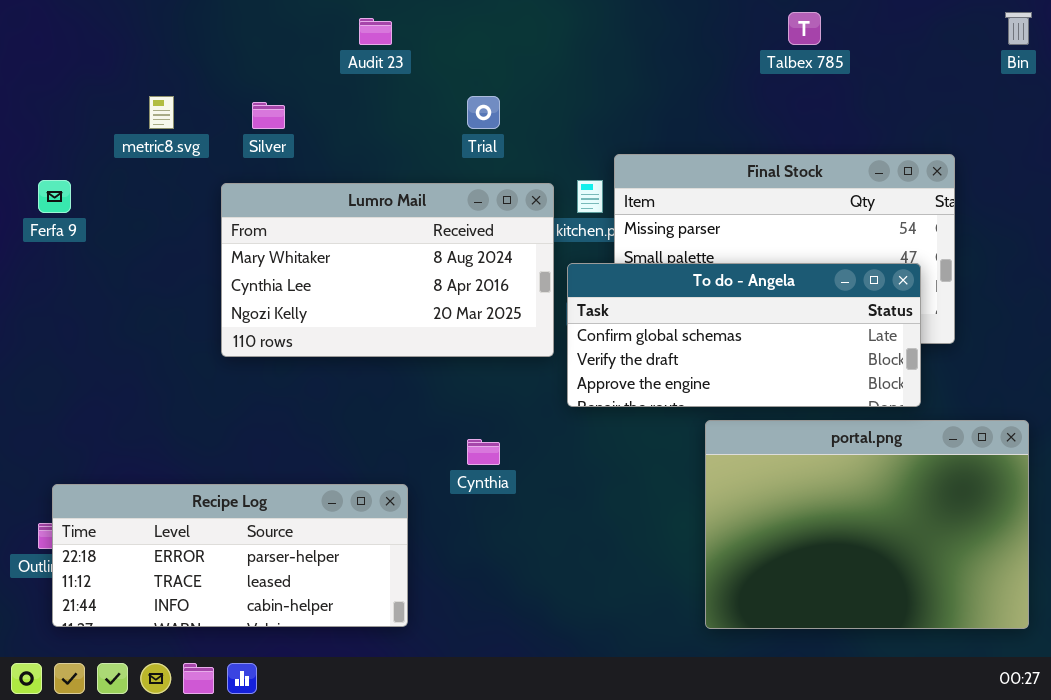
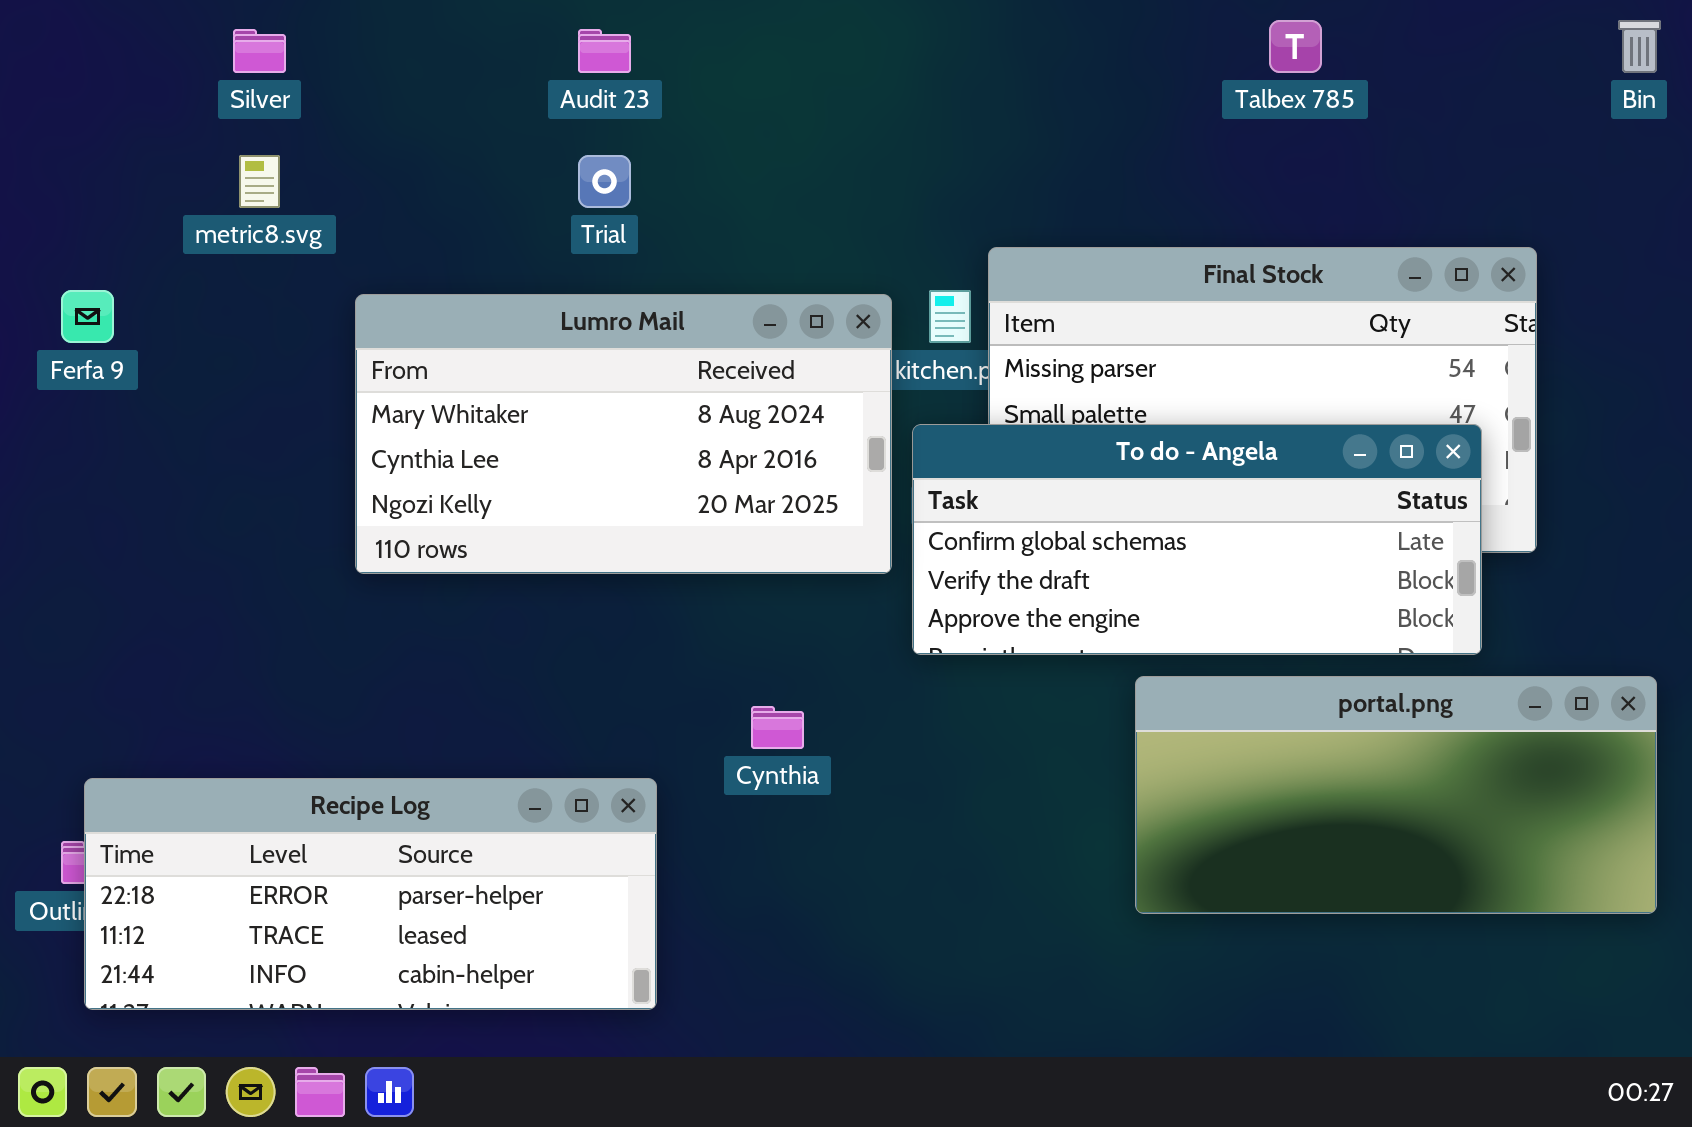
Trial: [467,96,500,129] -> [578,155,631,208], moved
Silver: [252,102,285,129] -> [233,29,286,73], moved
portal.png: [705,420,1029,629] -> [1135,676,1657,914], resized

